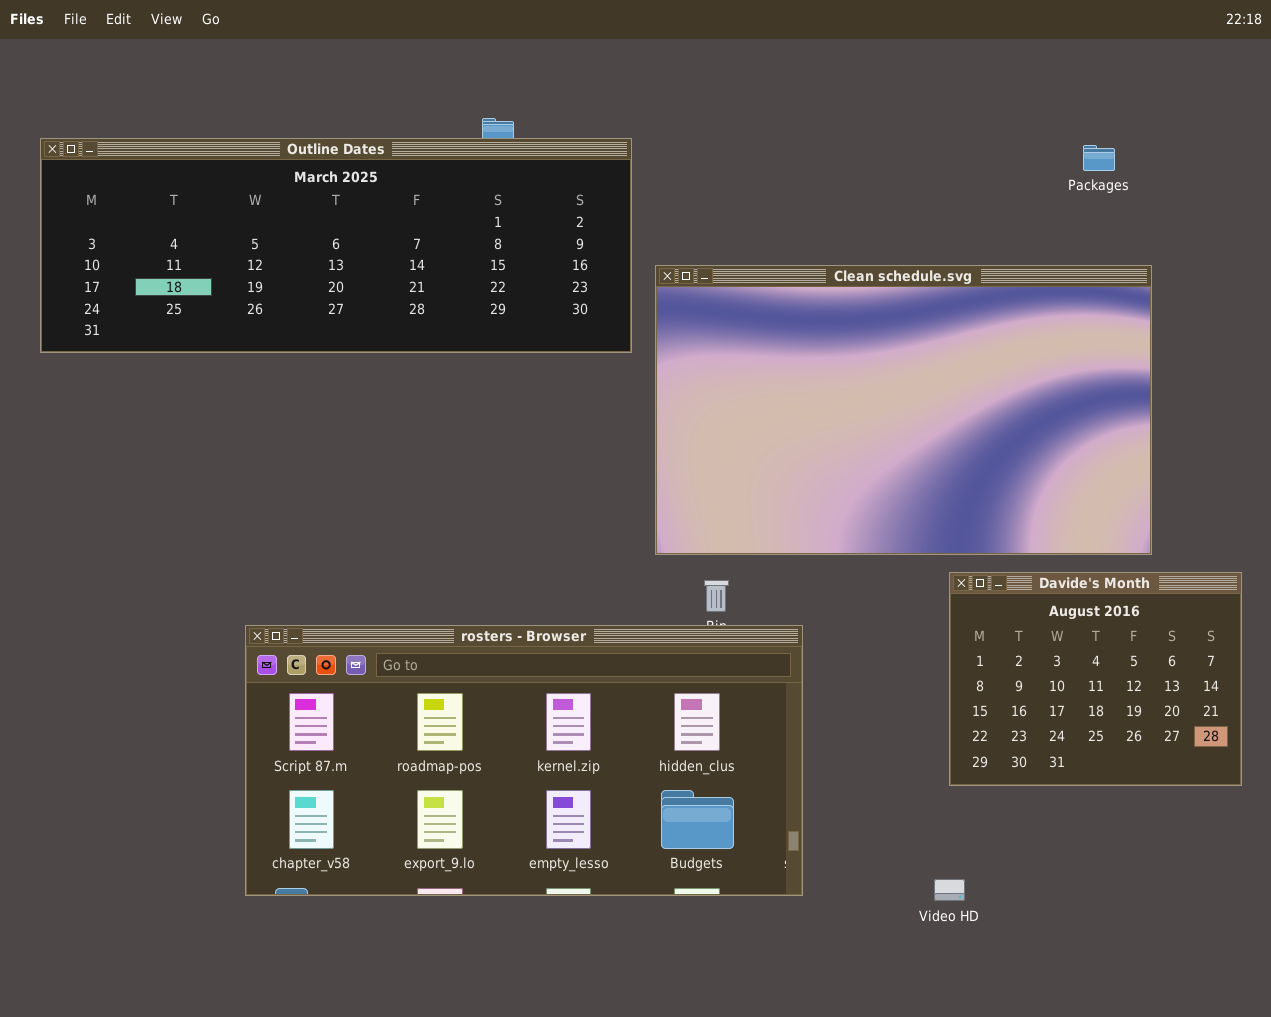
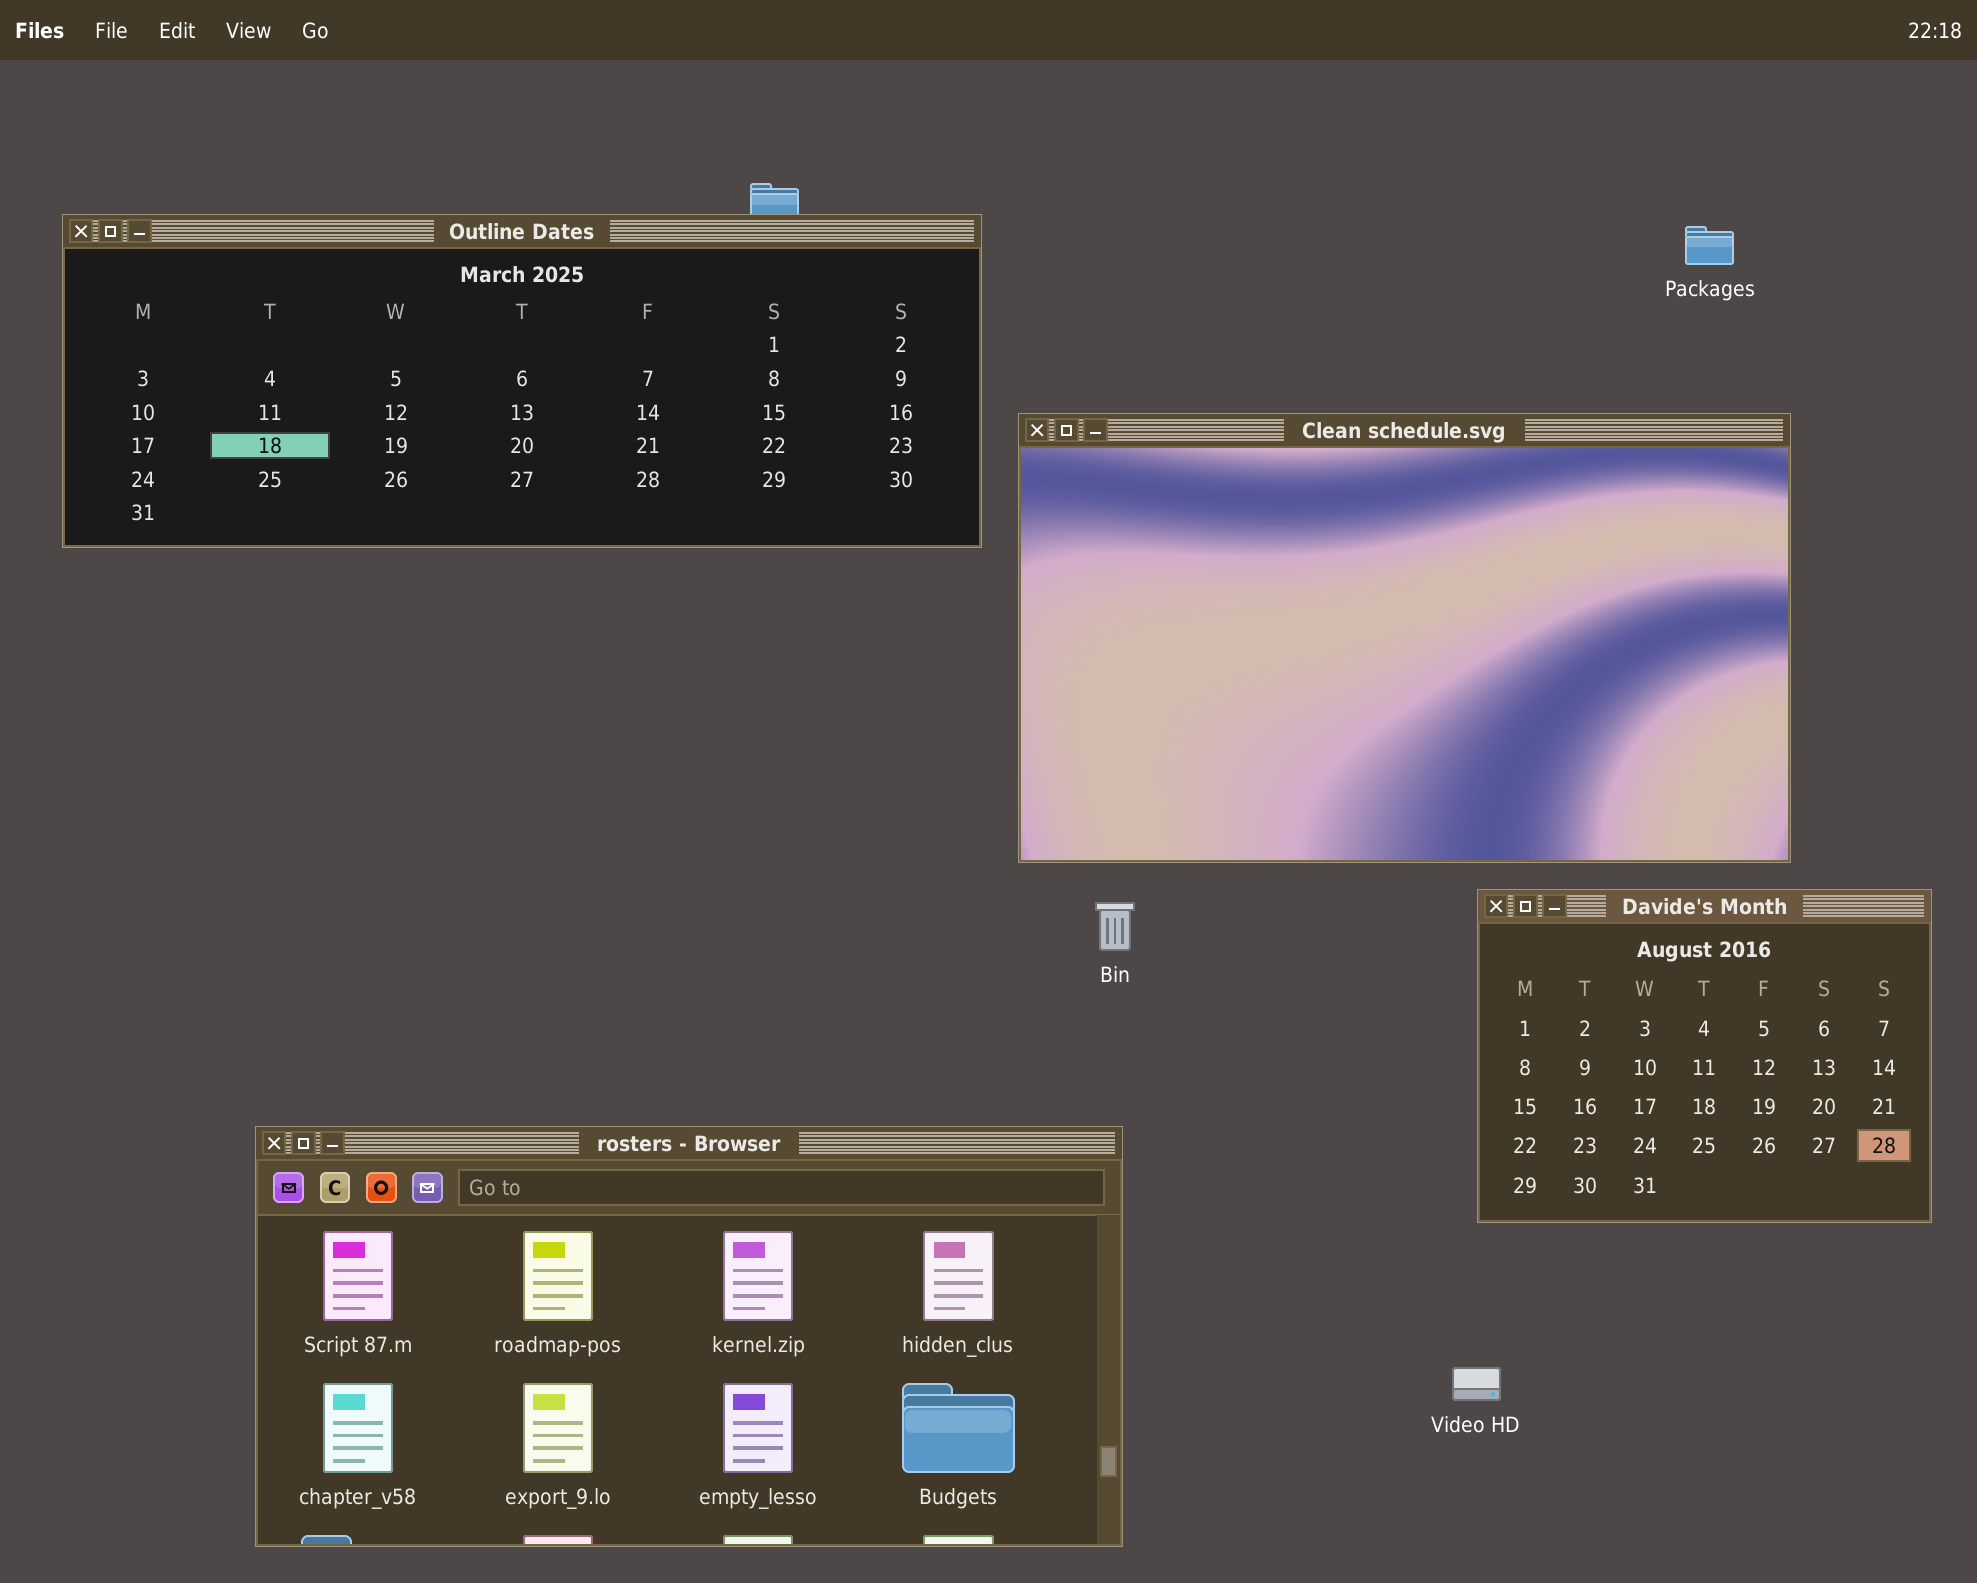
rosters - Browser: [245,625,803,896] -> [255,1126,1123,1547], moved

